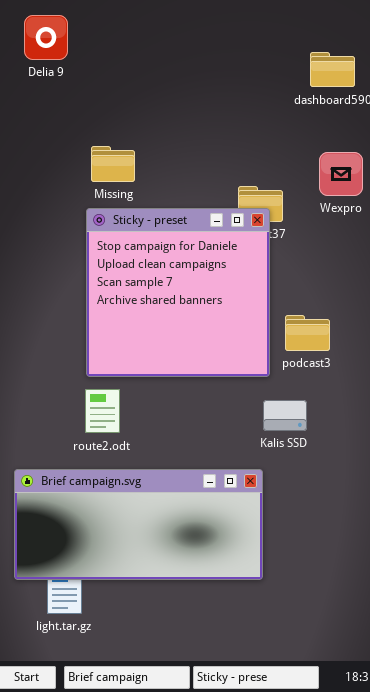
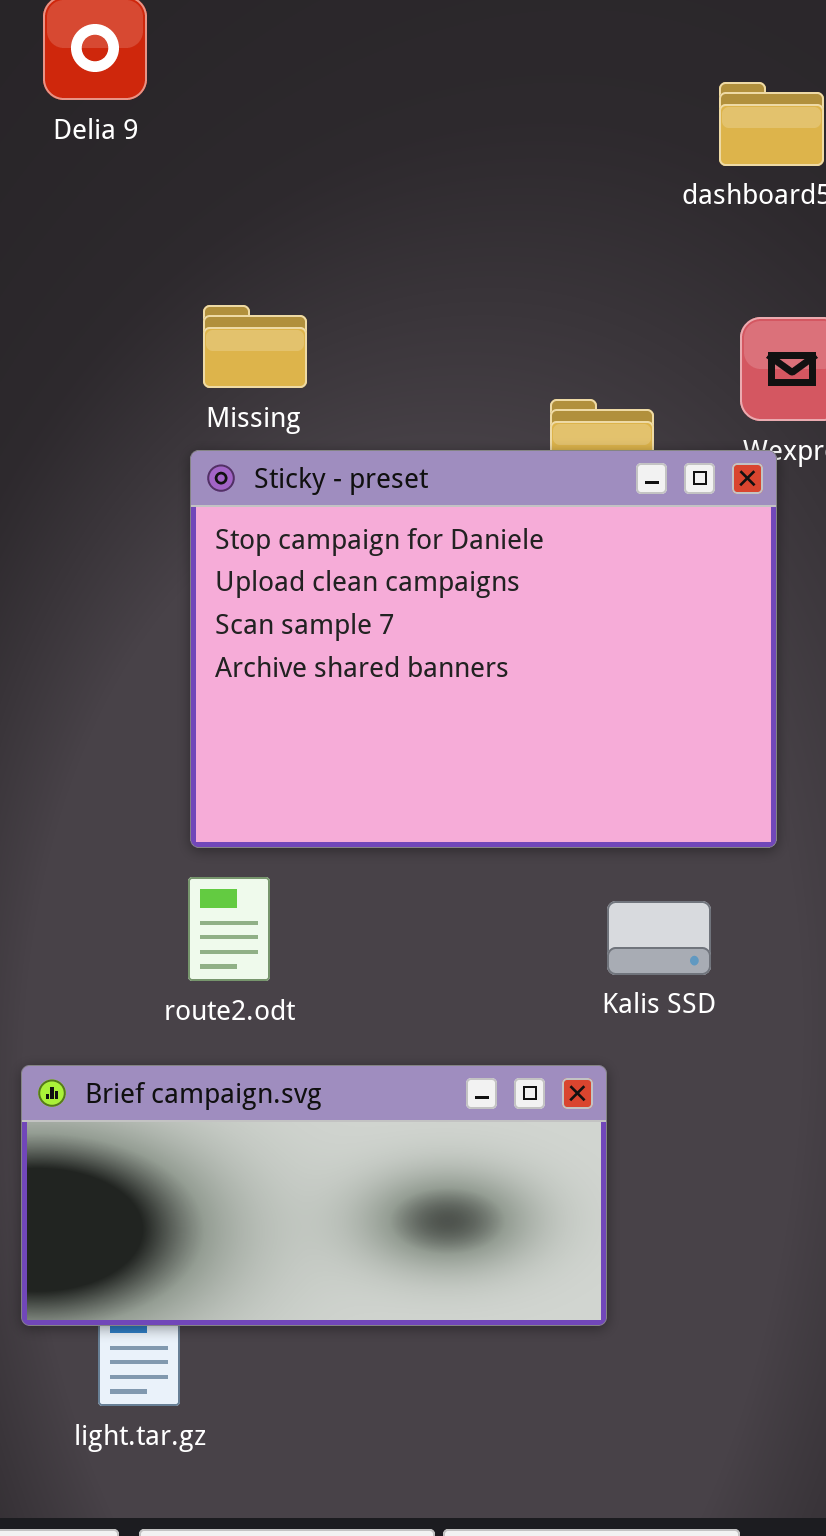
Sticky - preset: [86,208,270,377] -> [190,450,777,848], resized

